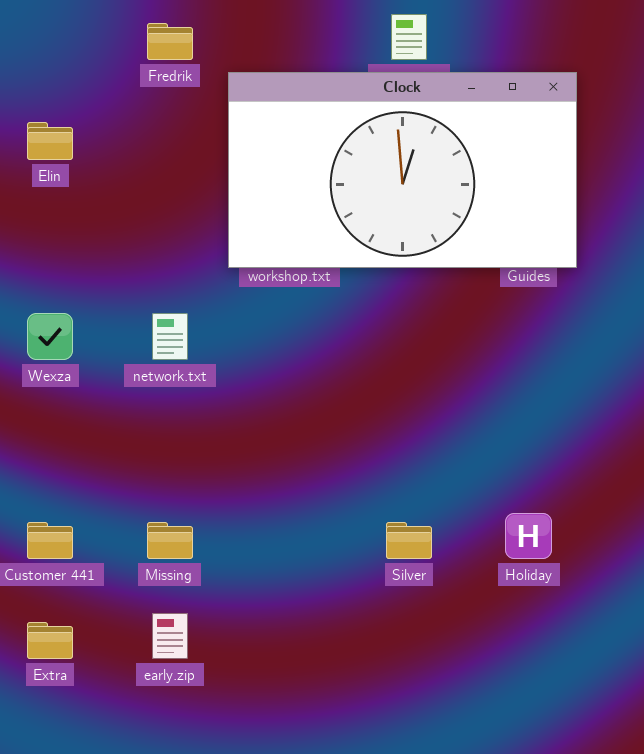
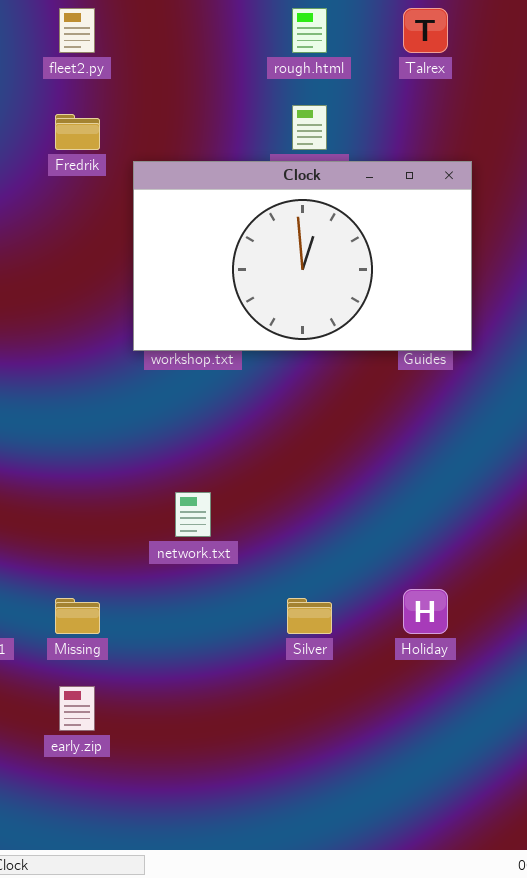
network.txt: [152,313,188,360] -> [175,492,211,537], moved

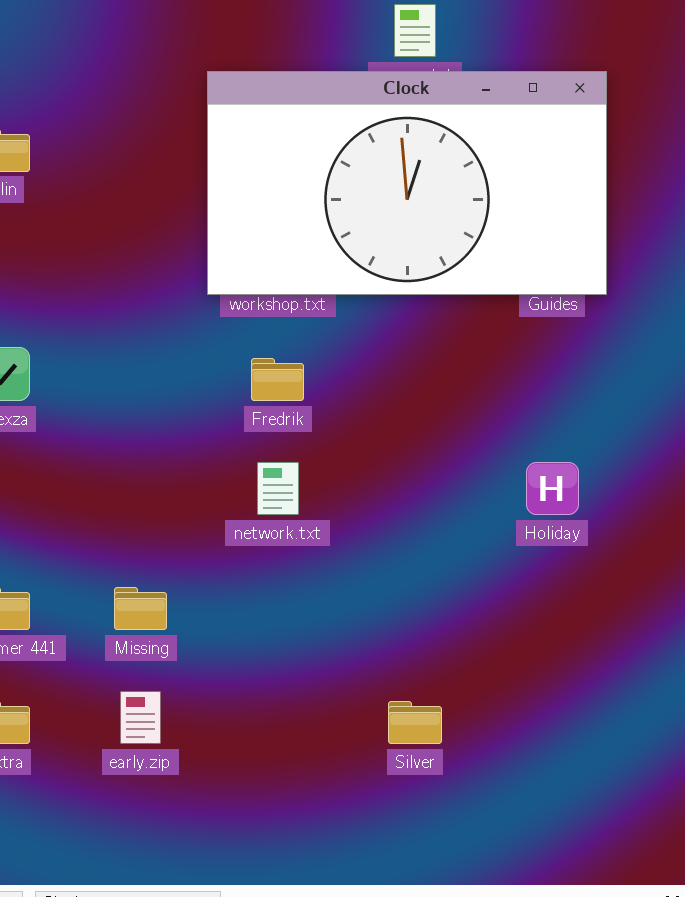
Fredrik: [55,114,100,150] -> [251,358,304,401], moved
Holiday: [403,589,448,634] -> [526,462,579,515], moved
Silver: [287,598,332,634] -> [388,701,442,744], moved

